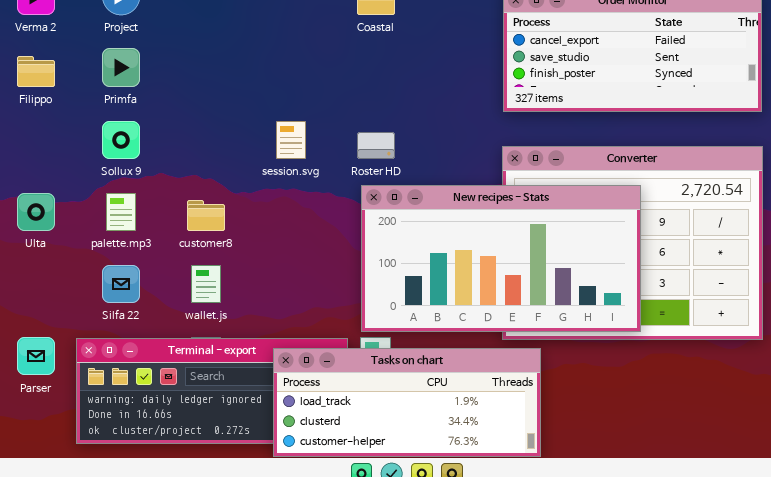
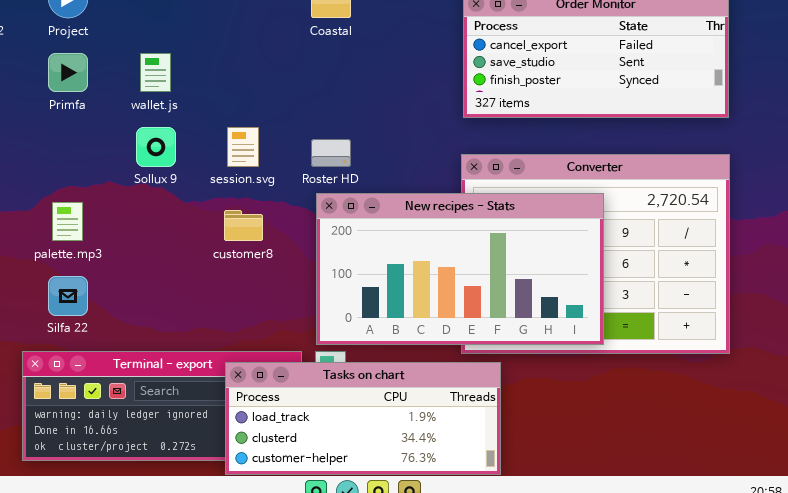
Sollux 9: [102,121,140,159] -> [136,127,176,167], moved
customer8: [187,200,225,231] -> [224,210,263,241], moved
wallet.js: [191,265,221,303] -> [140,53,171,92], moved

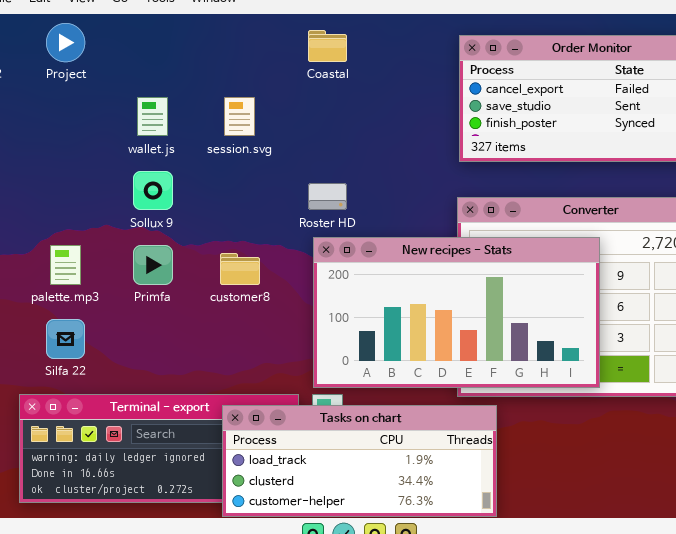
Primfa: [48,53,88,92] -> [133,245,173,285], moved
session.svg: [227,127,259,167] -> [224,97,255,136], moved

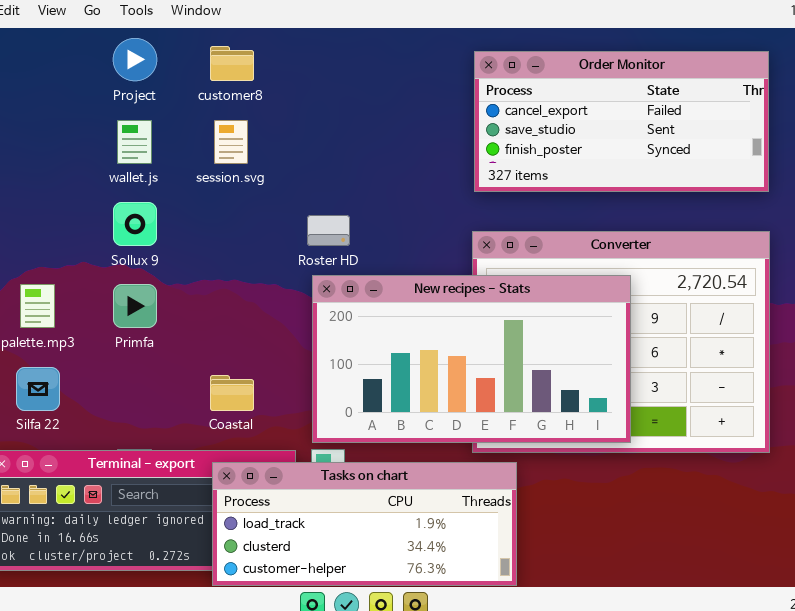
Project: [46,23,85,62] -> [113,38,157,81], moved
Coastal: [308,30,347,62] -> [210,375,254,411], moved
customer8: [220,253,260,285] -> [210,46,254,81], moved

